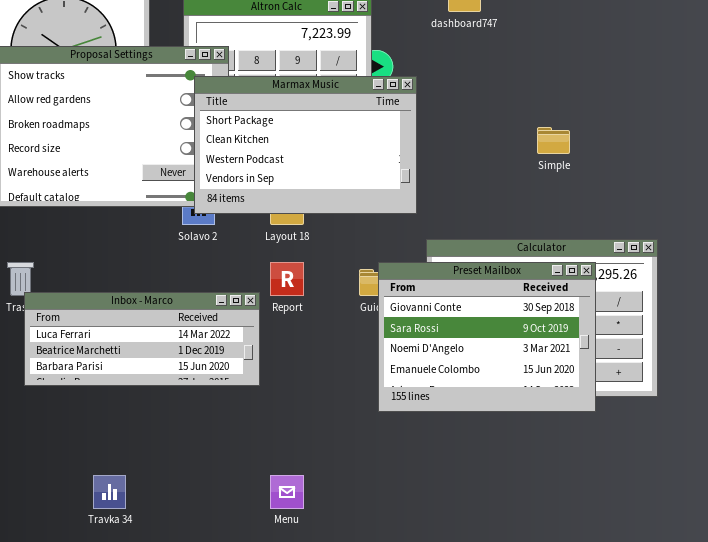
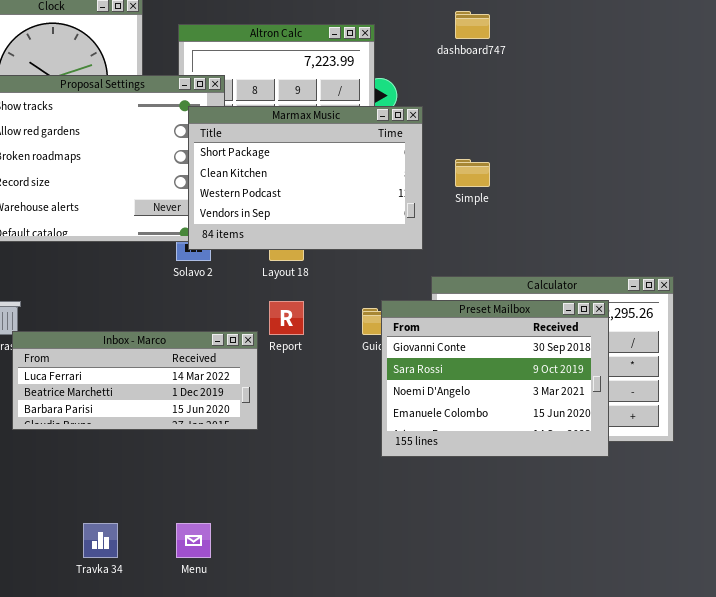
Simple: [537,127,570,154] -> [455,159,490,187], moved
Menu: [270,475,304,509] -> [176,523,211,558], moved

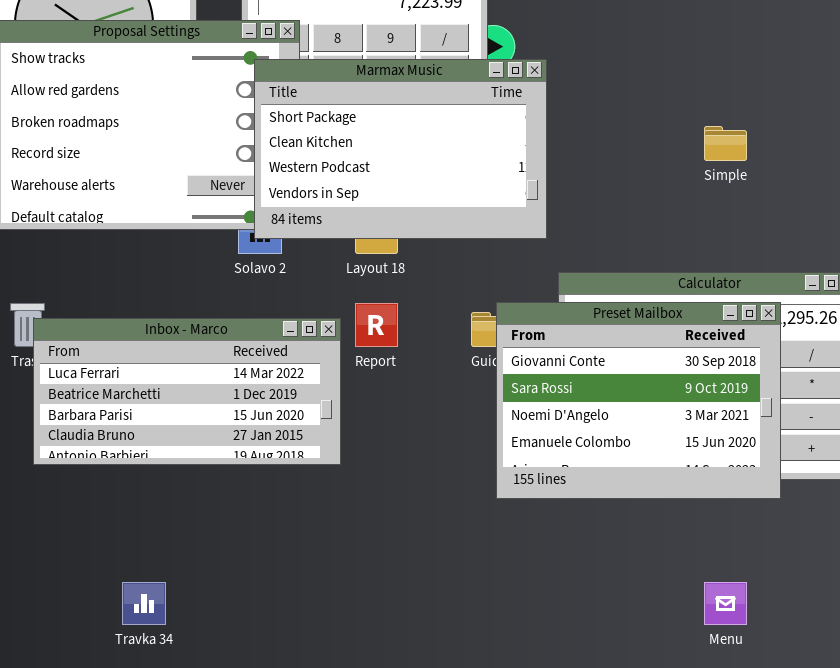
Simple: [455,159,490,187] -> [704,126,747,161], moved
Inbox - Marco: [12,331,258,430] -> [33,318,341,465], resized
Menu: [176,523,211,558] -> [704,582,747,625], moved

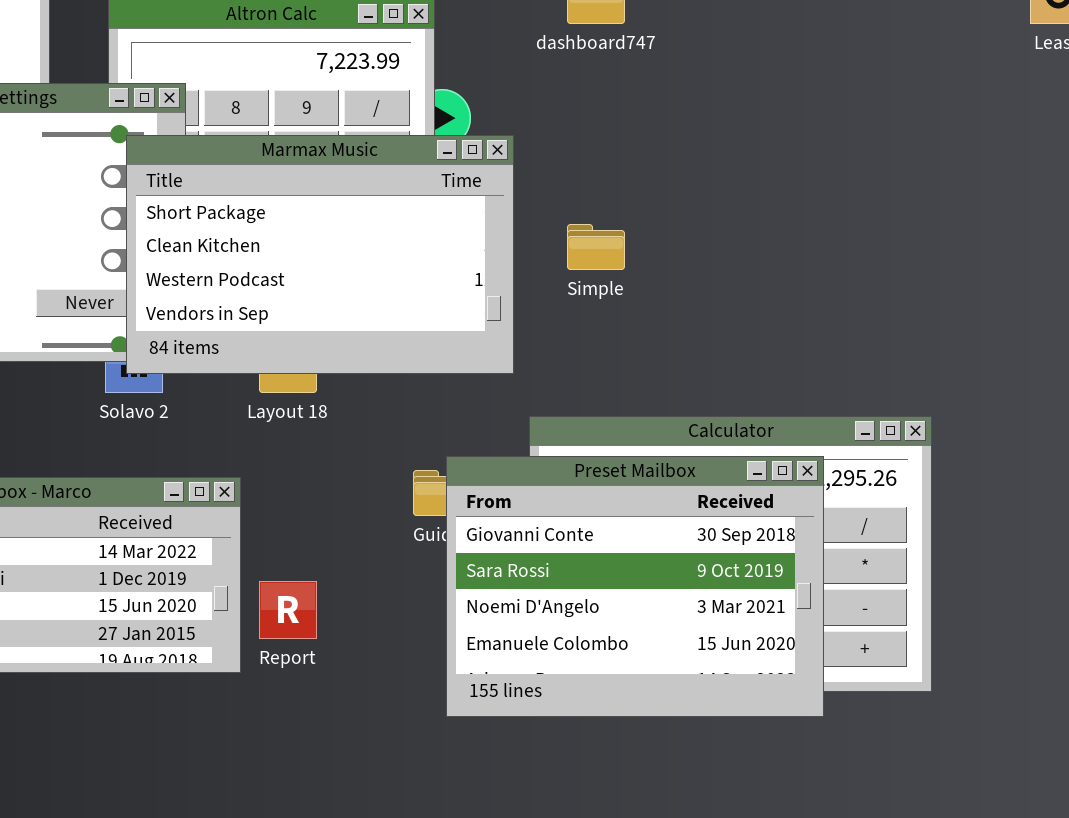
Simple: [704,126,747,161] -> [567,224,625,270], moved
Report: [355,303,398,347] -> [259,581,317,639], moved

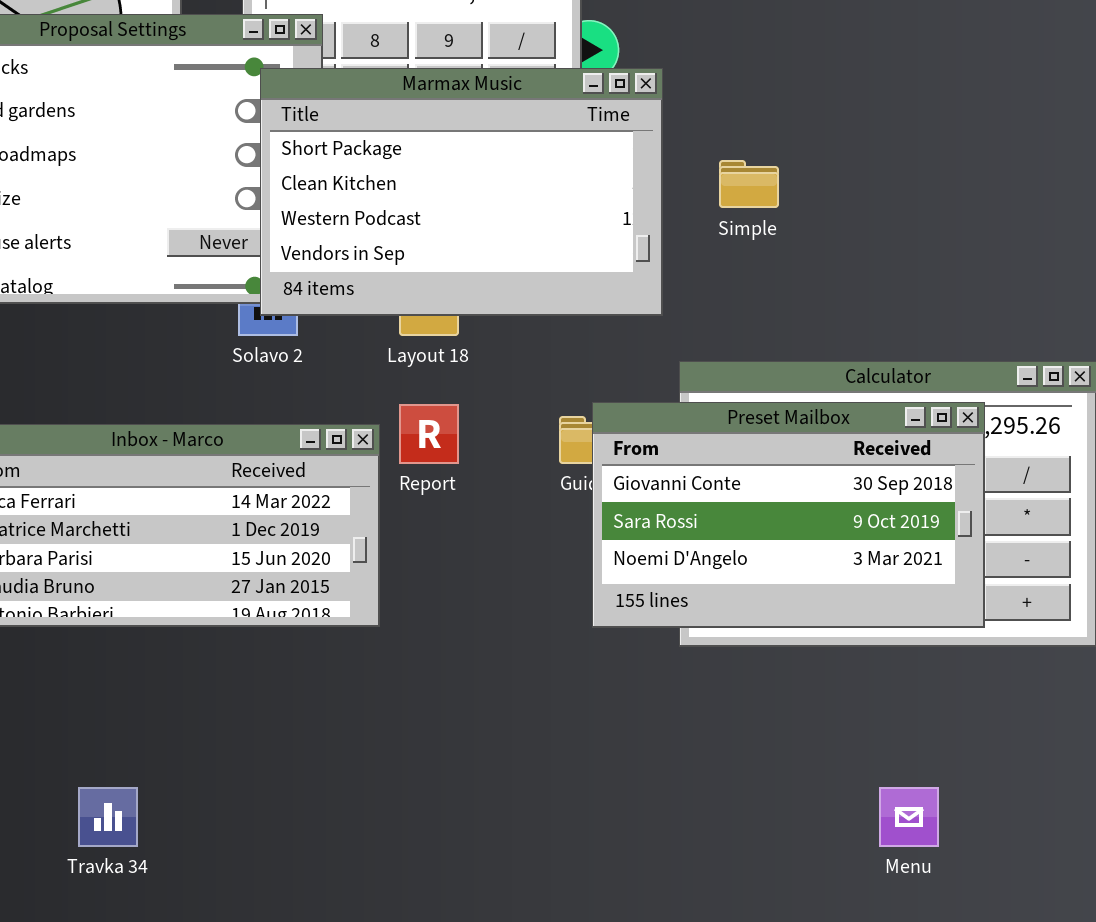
Preset Mailbox: [446,456,824,717] -> [592,402,985,628], resized
Report: [259,581,317,639] -> [399,404,459,464], moved

